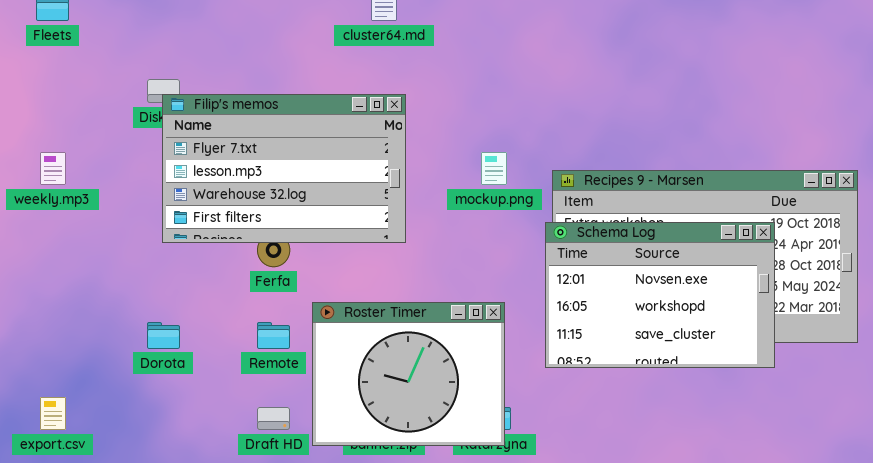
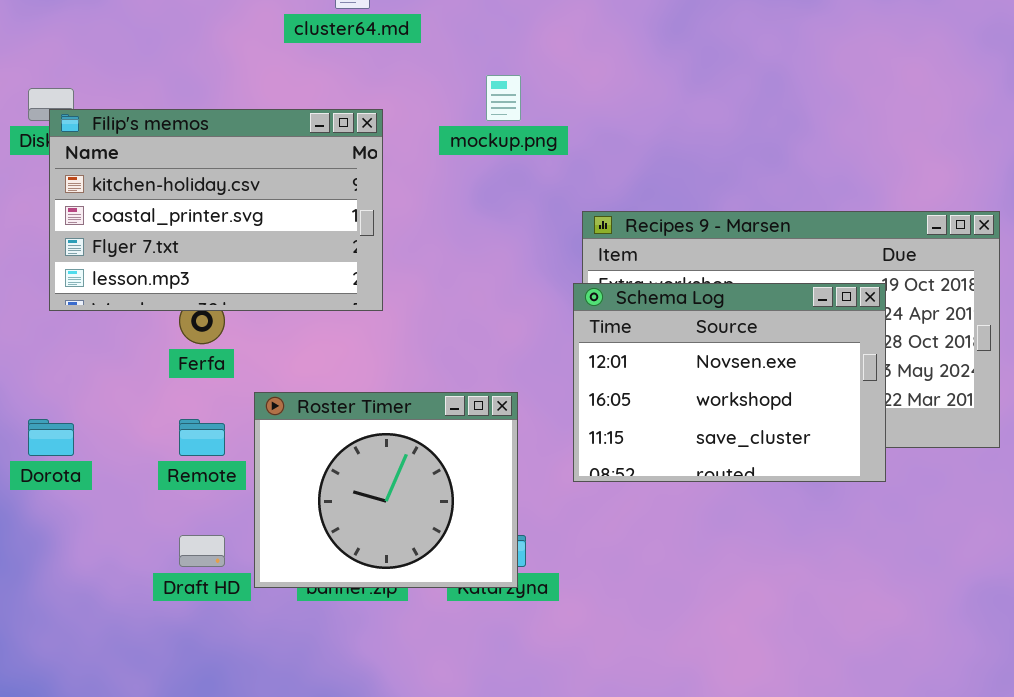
Filip's memos: [162,94,406,243] -> [49,109,383,311], scrolled up 2 rows
mockup.png: [481,152,507,185] -> [486,75,521,121], moved

